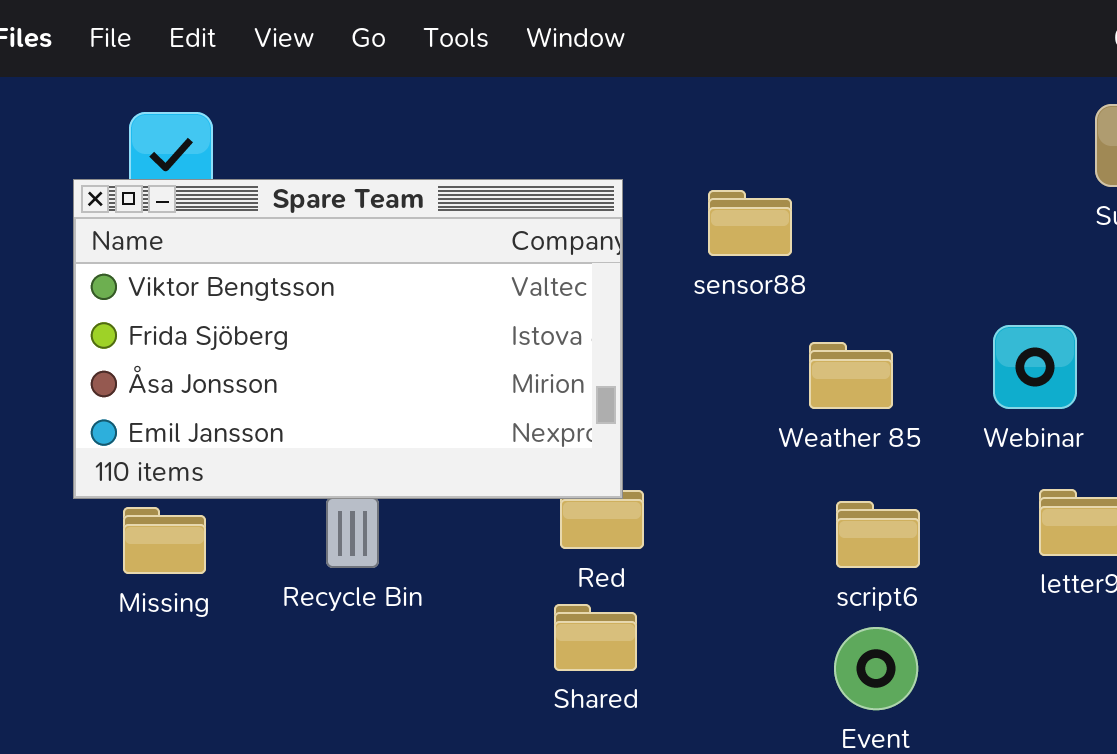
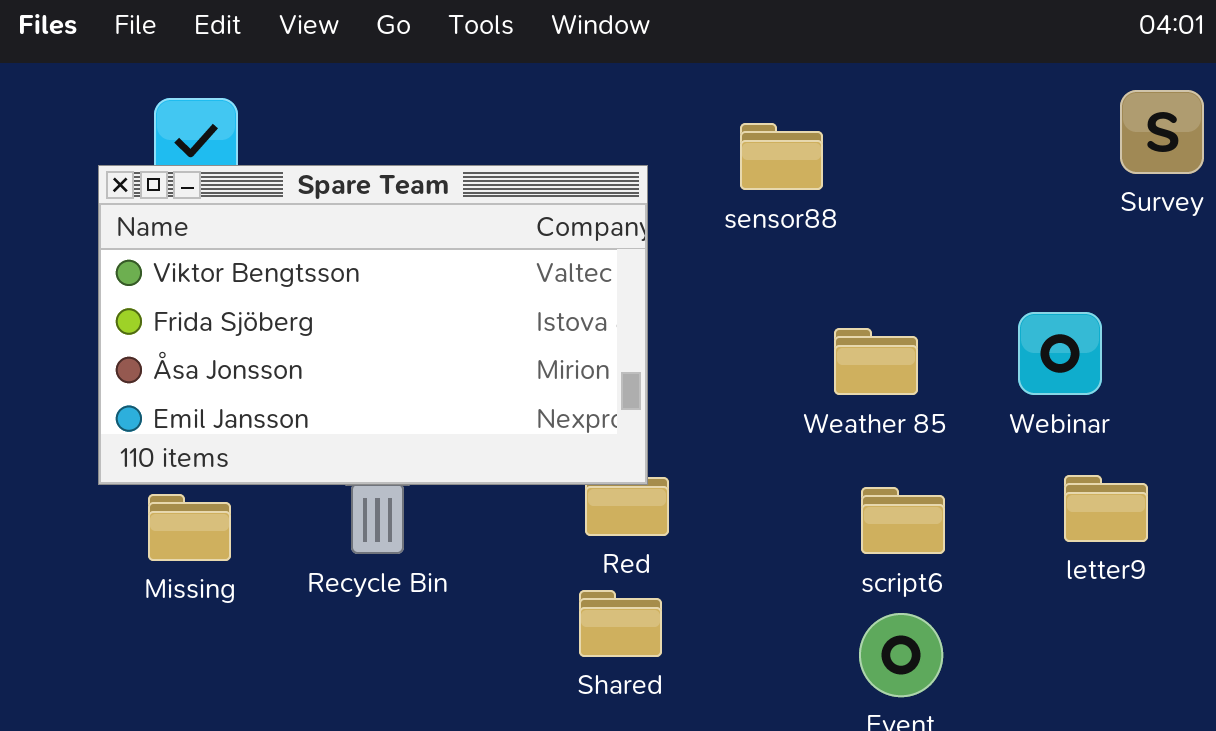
sensor88: [708,190,792,256] -> [740,123,823,190], moved

